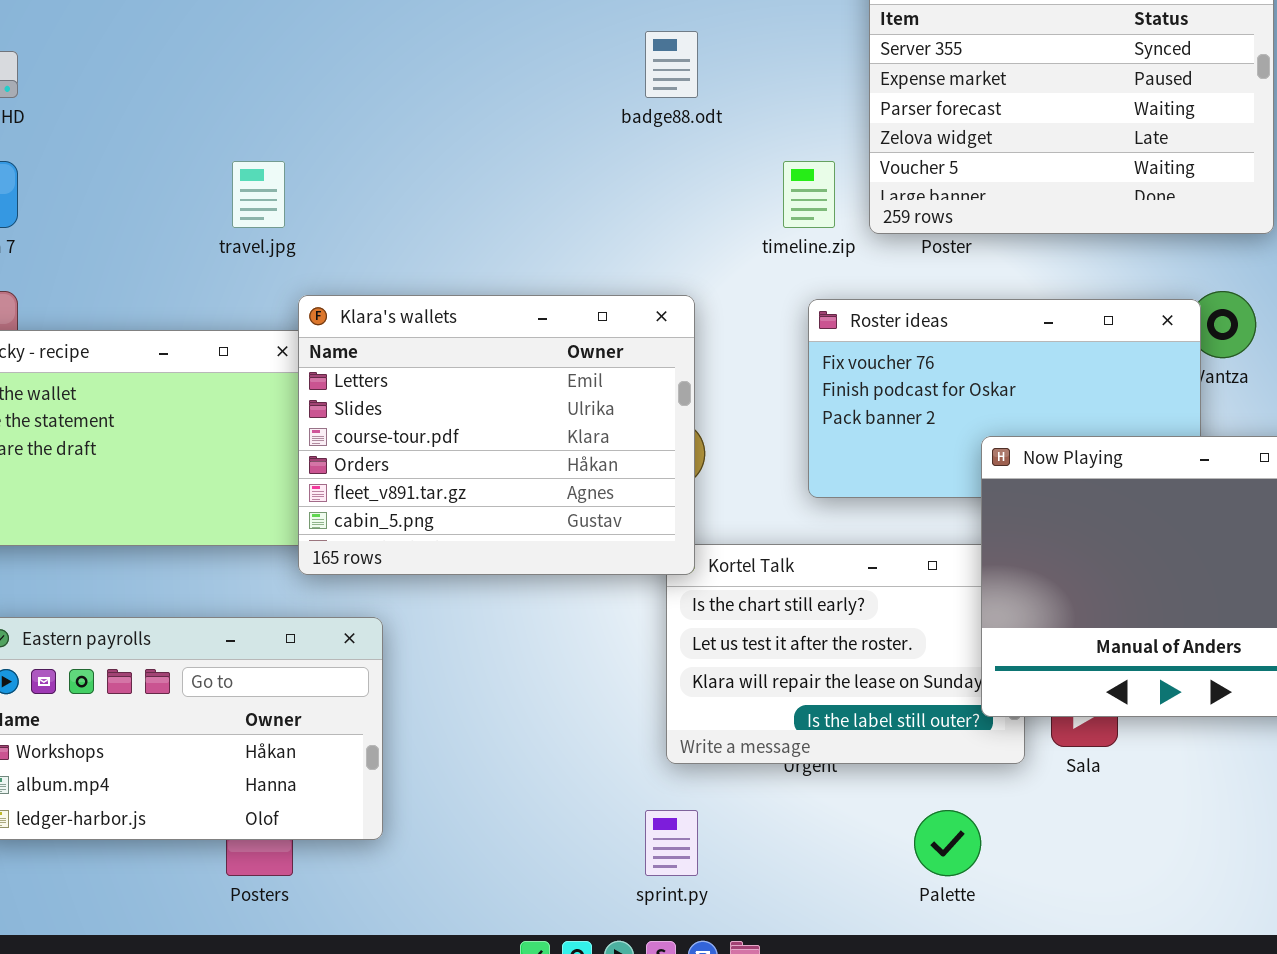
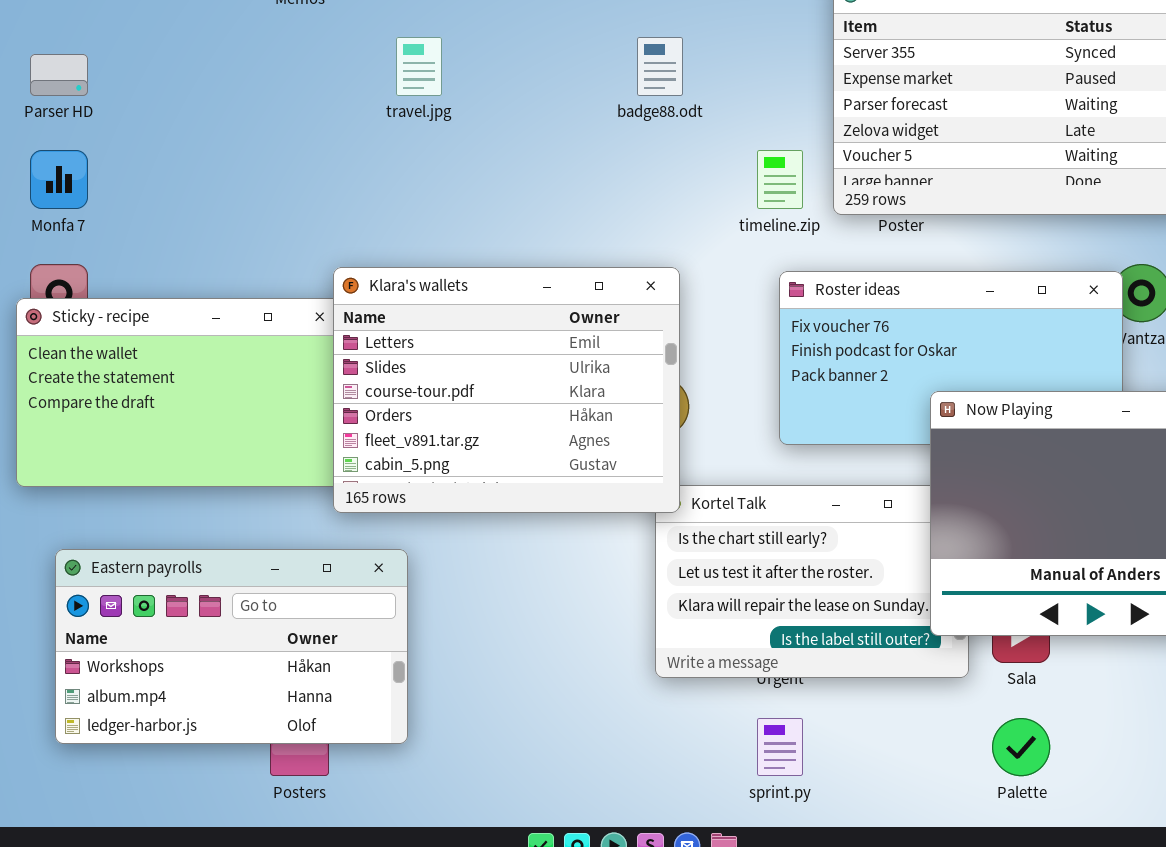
travel.jpg: [232,161,285,228] -> [396,37,442,96], moved
sprint.py: [645,810,698,876] -> [757,718,803,776], moved
Palette: [914,810,981,876] -> [992,718,1050,776], moved

